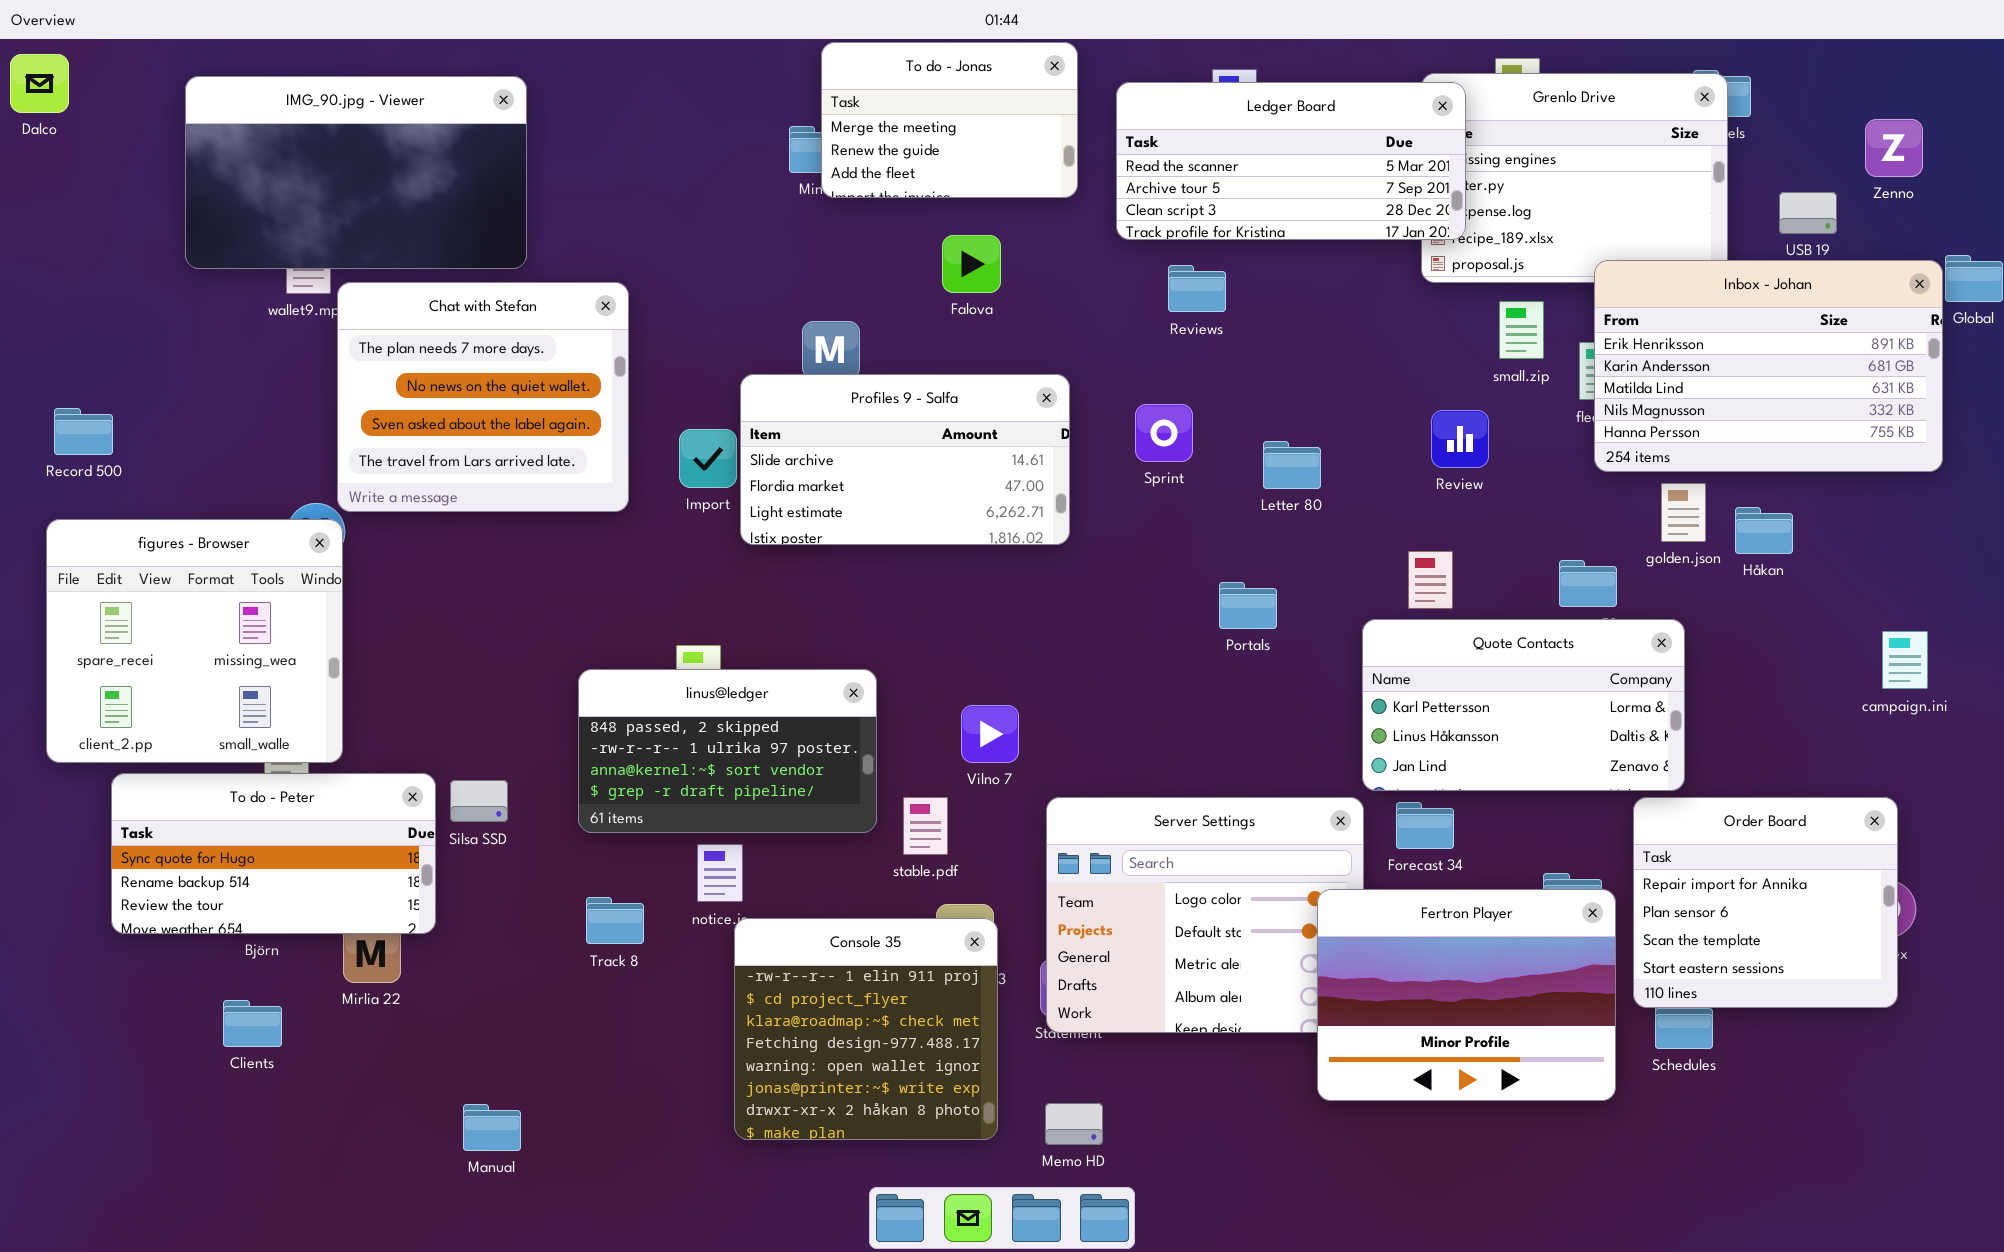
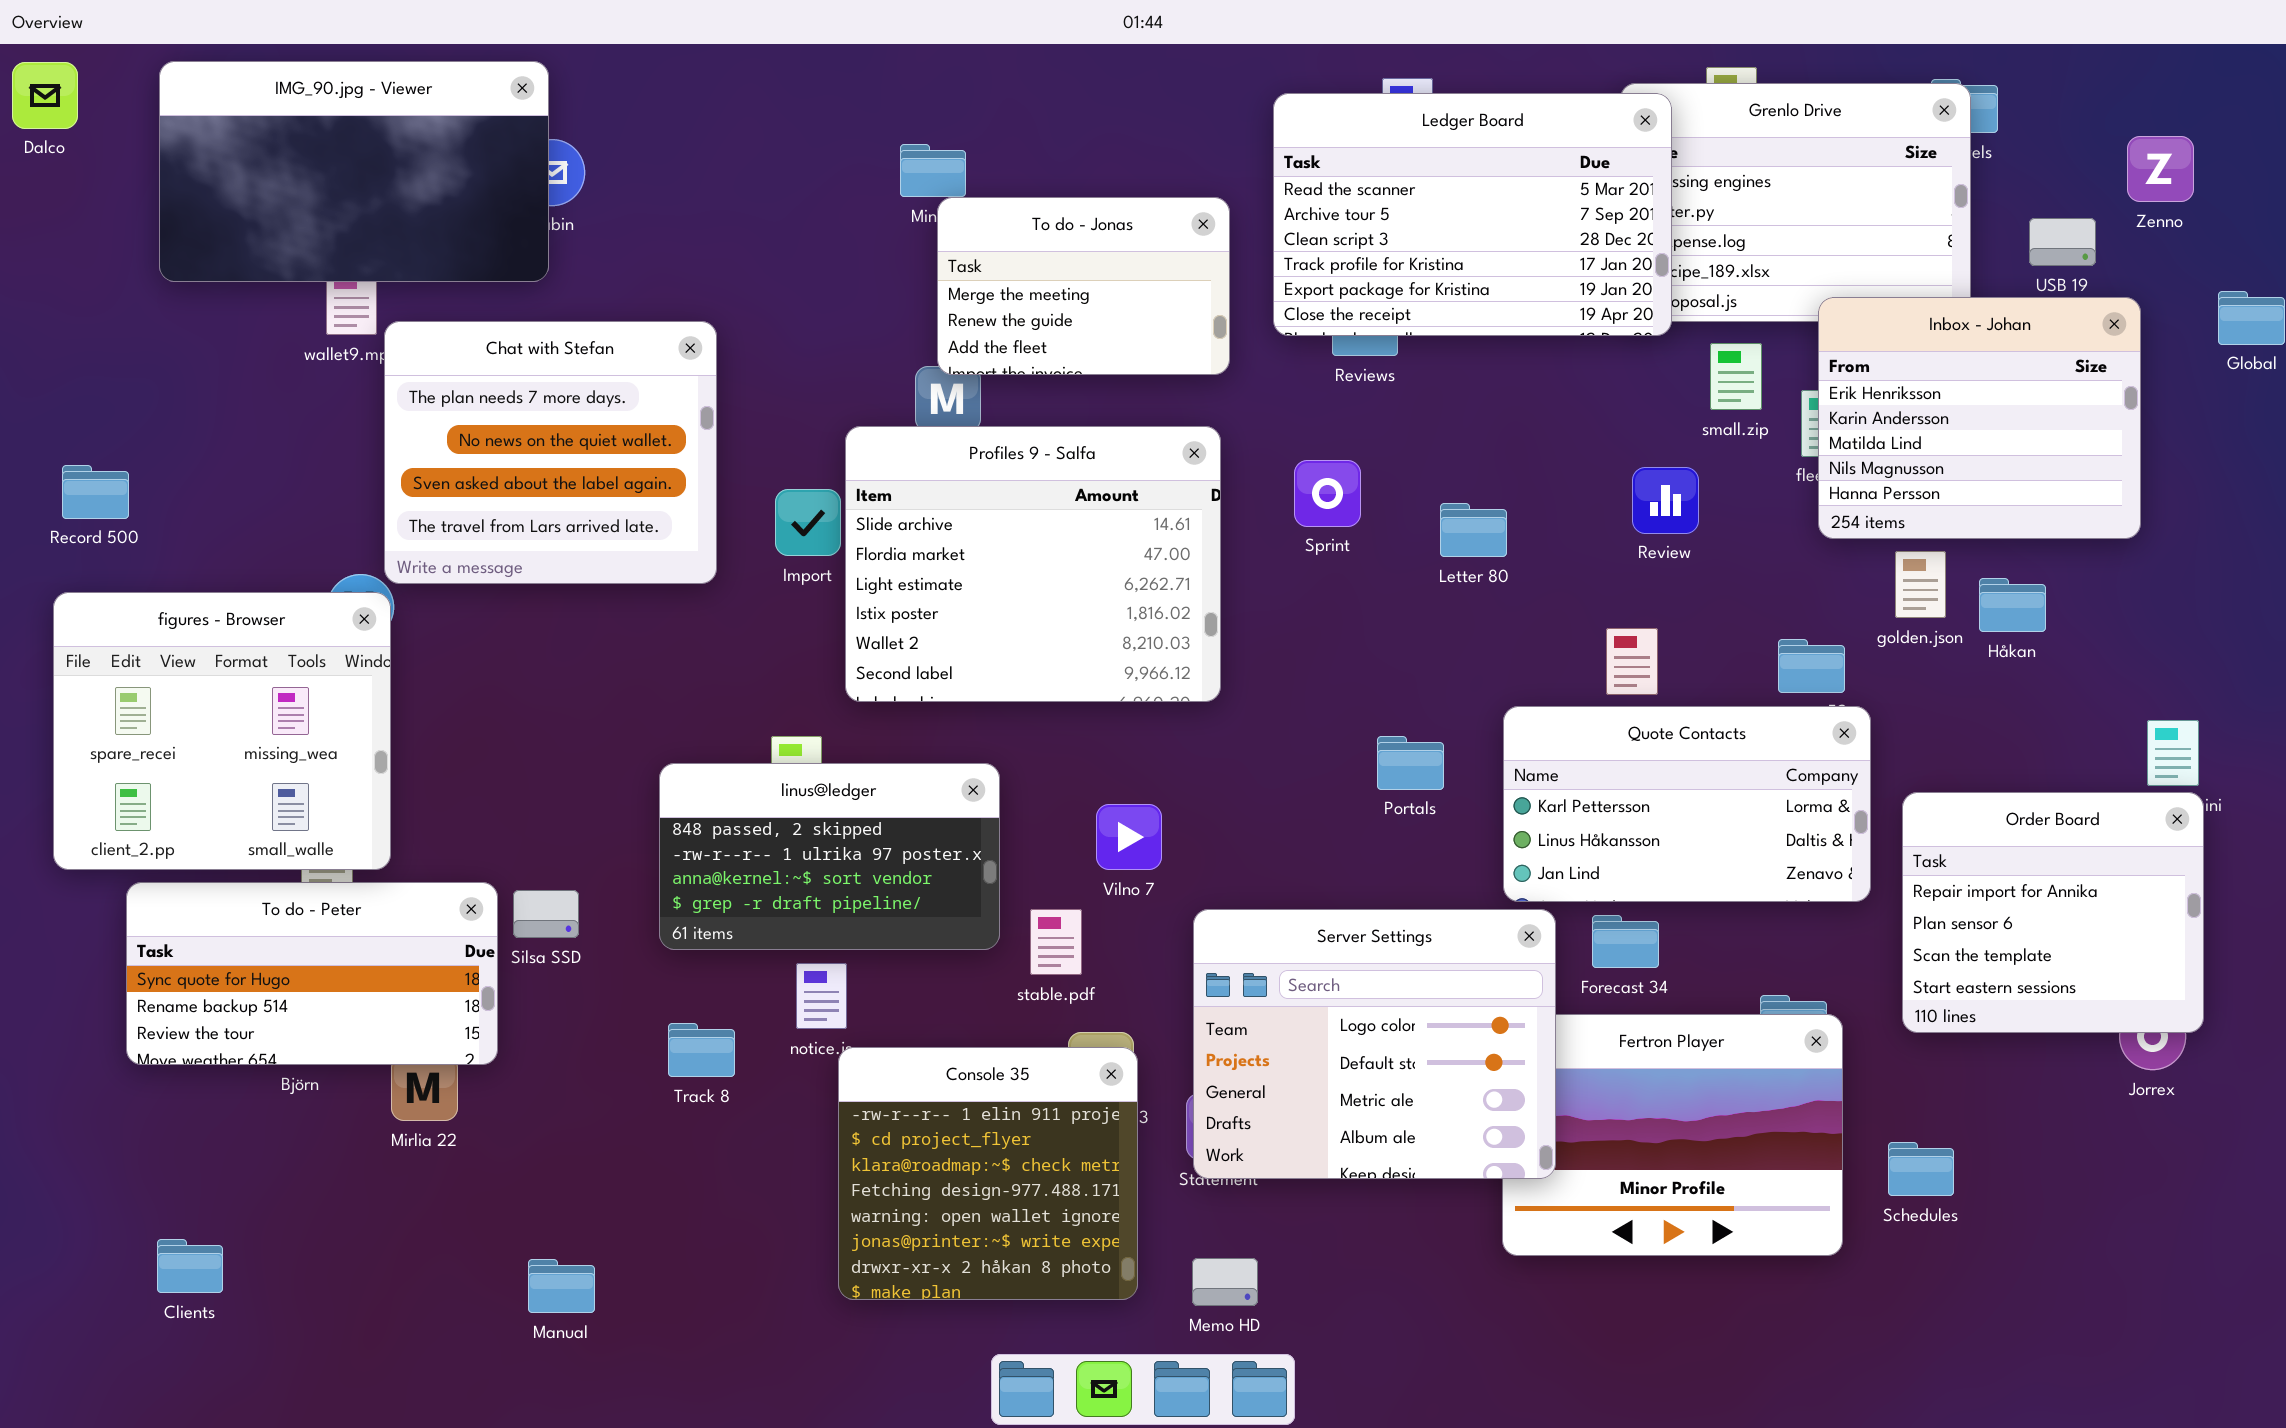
To do - Jonas: [821,42,1078,198] -> [937,197,1230,375], moved
IMG_90.jpg - Viewer: [185,76,527,269] -> [159,61,549,282], moved
Ledger Board: [1116,82,1466,240] -> [1273,93,1672,336], resized
Inbox - Johan: [1594,260,1943,472] -> [1818,297,2141,539], resized
Profiles 9 - Salfa: [740,374,1070,545] -> [845,426,1221,702], resized
Portals: [1219,582,1277,629] -> [1377,736,1444,790], moved
Quote Contacts: [1362,619,1685,791] -> [1503,706,1871,902], moved
Server Settings: [1046,797,1364,1033] -> [1193,909,1556,1179], raised
Order Board: [1633,797,1898,1008] -> [1902,792,2204,1033], moved
Clients: [223,1000,282,1047] -> [157,1239,223,1293], moved

